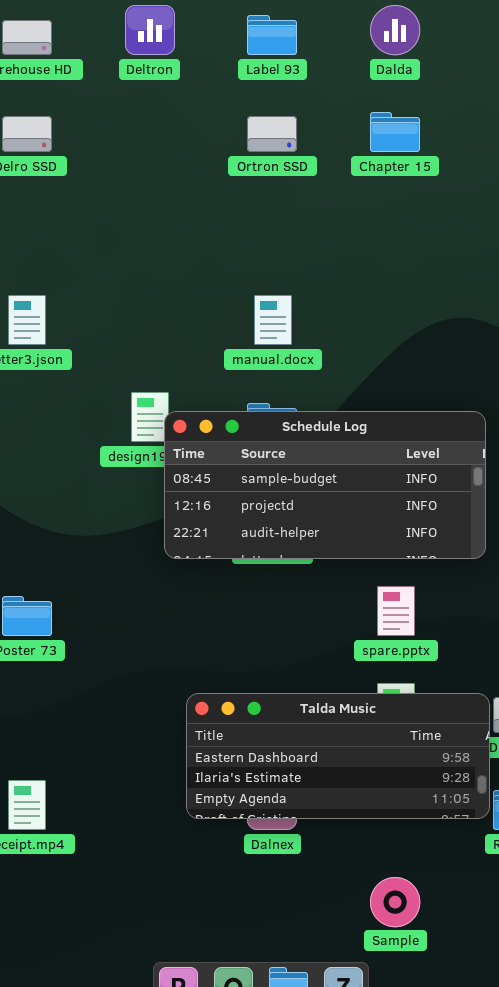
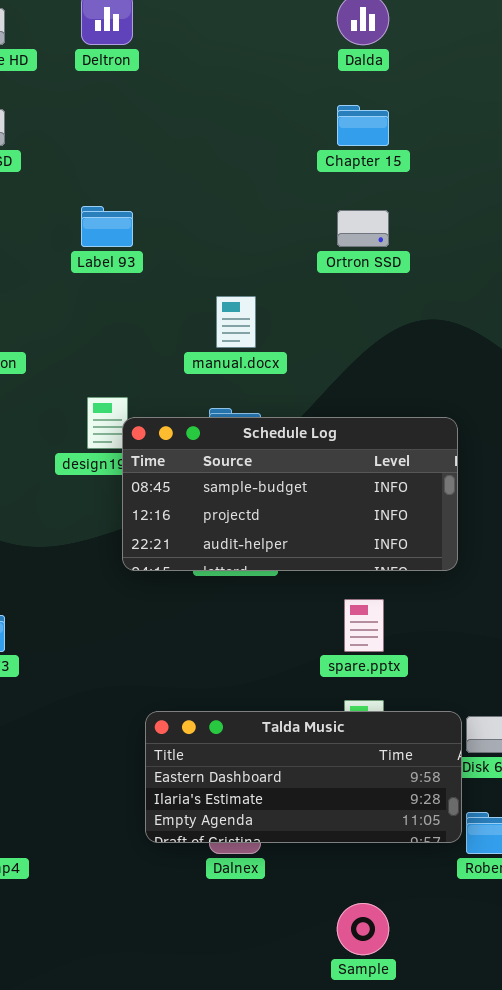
Label 93: [247,15,297,55] -> [81,206,133,247], moved
Ortron SSD: [247,116,297,152] -> [337,210,389,247], moved

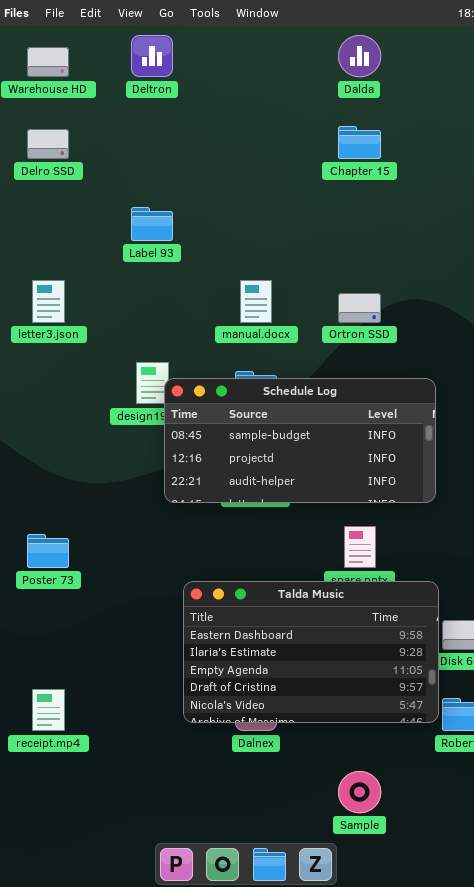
Ortron SSD: [337,210,389,247] -> [338,293,381,323], moved
Talda Music: [145,711,462,843] -> [183,581,439,723], resized

